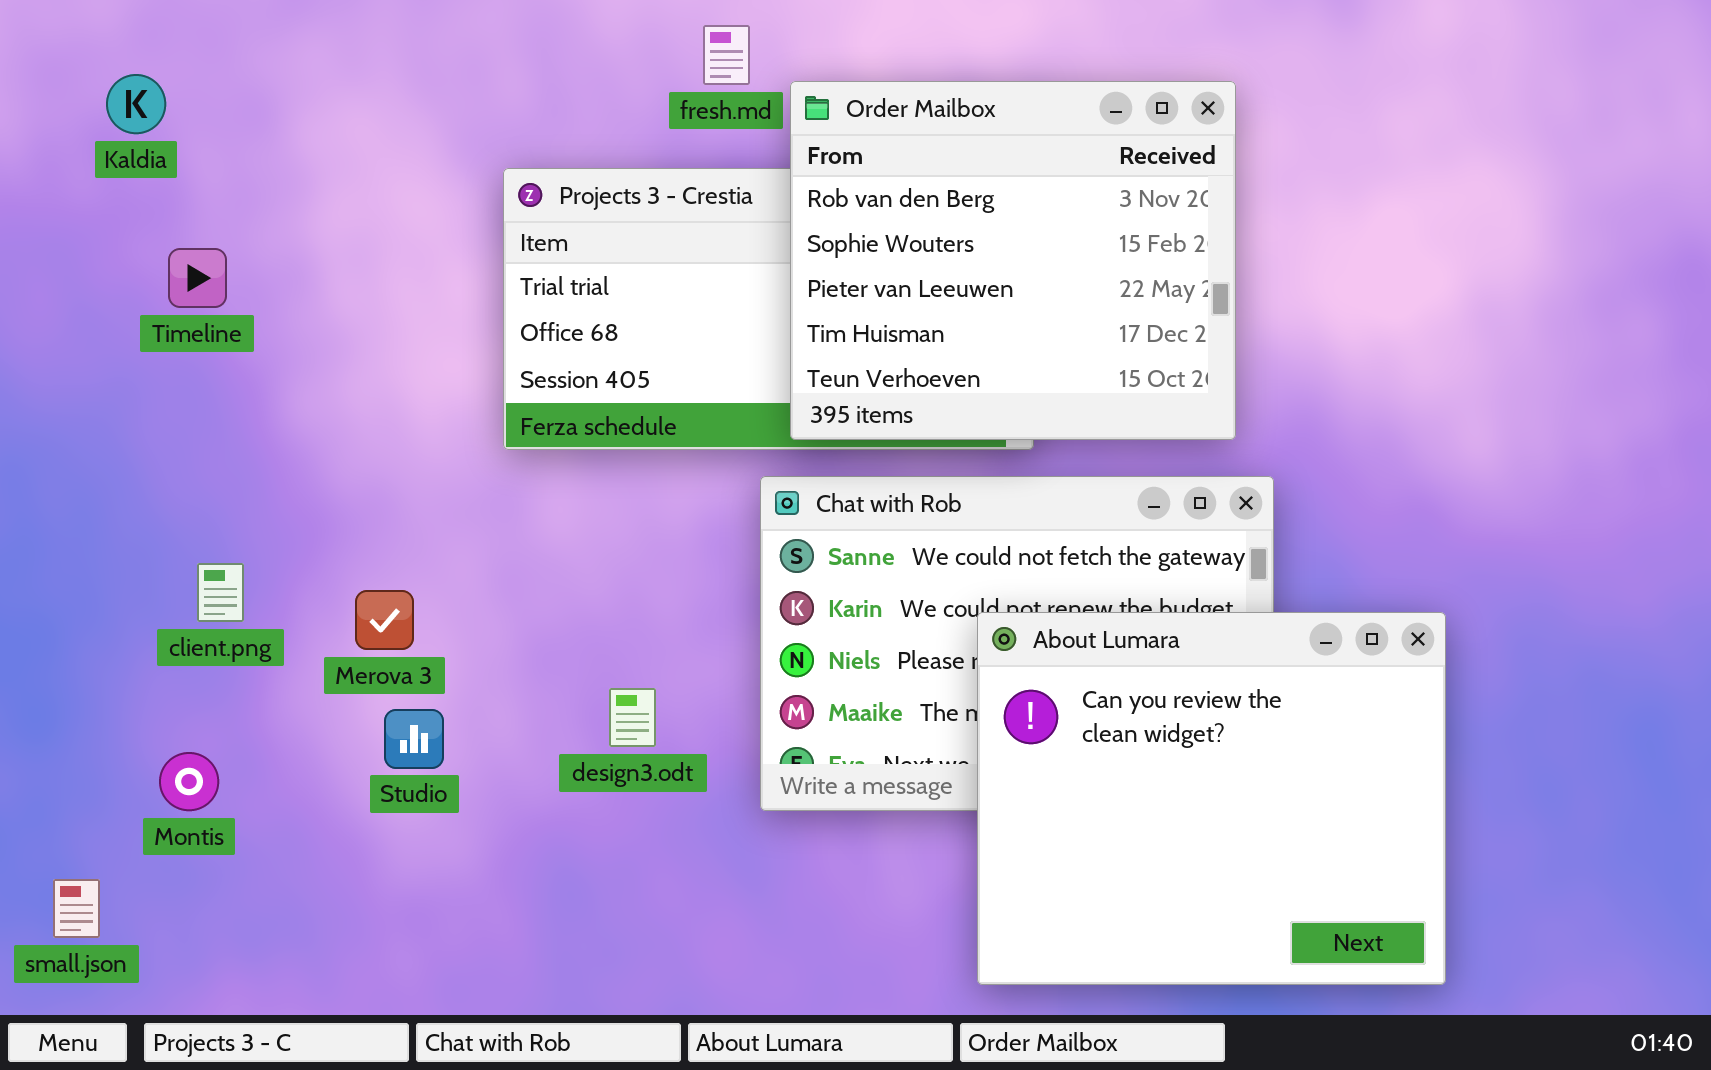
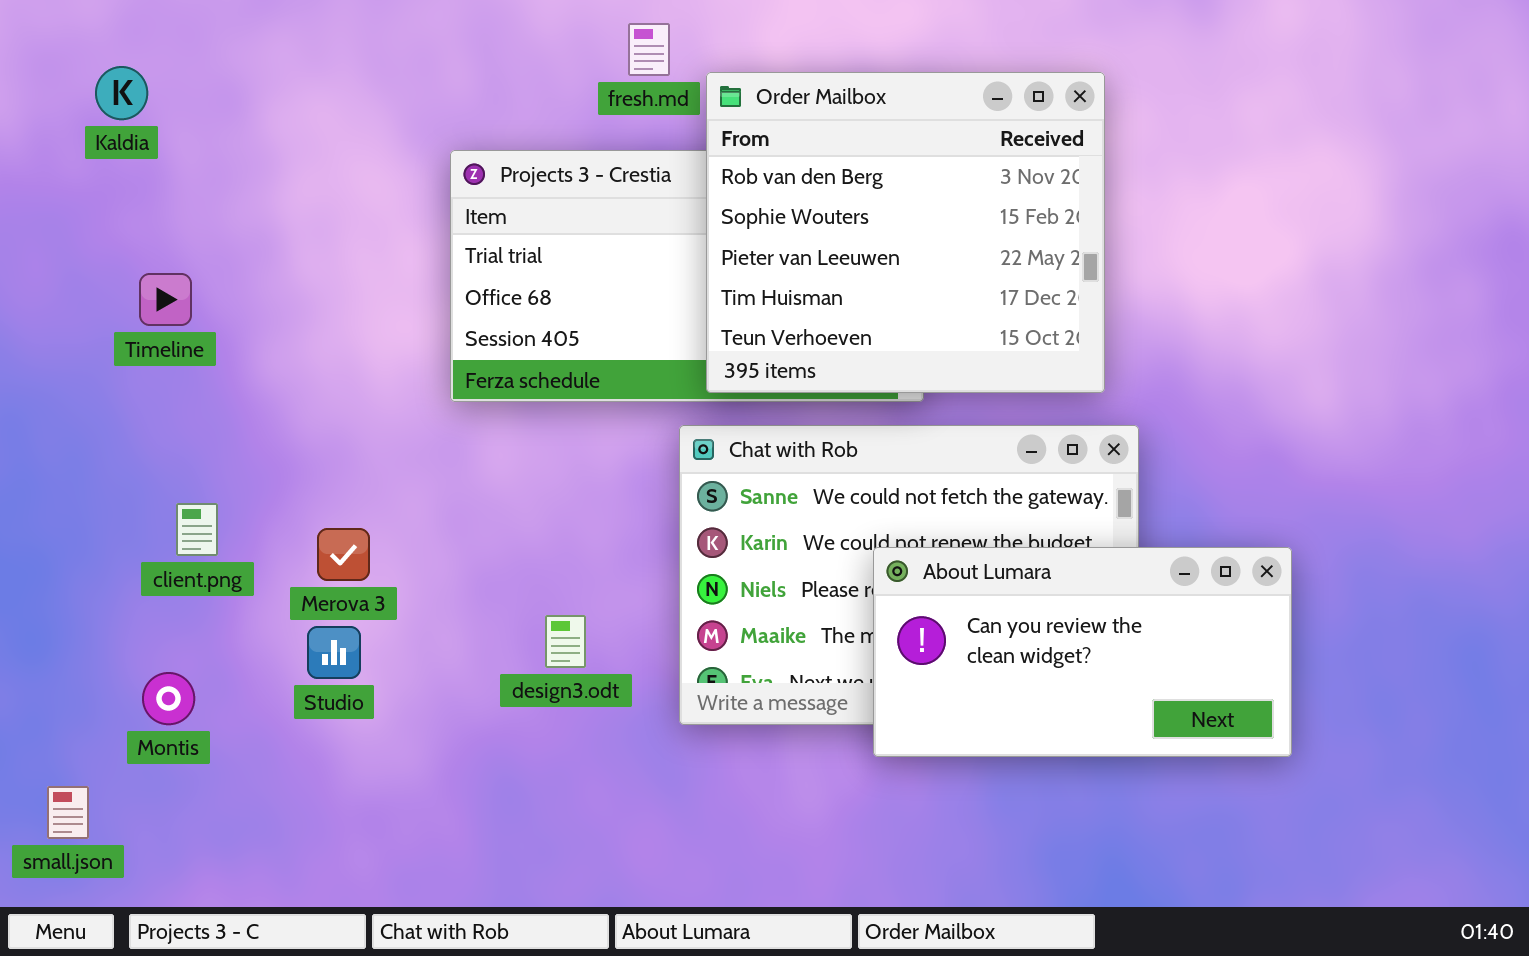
Timeline: [168,248,227,308] -> [139,273,192,326], moved
About Lumara: [977,612,1446,985] -> [873,547,1292,757], resized
Studio: [384,709,444,769] -> [307,626,361,679], moved

